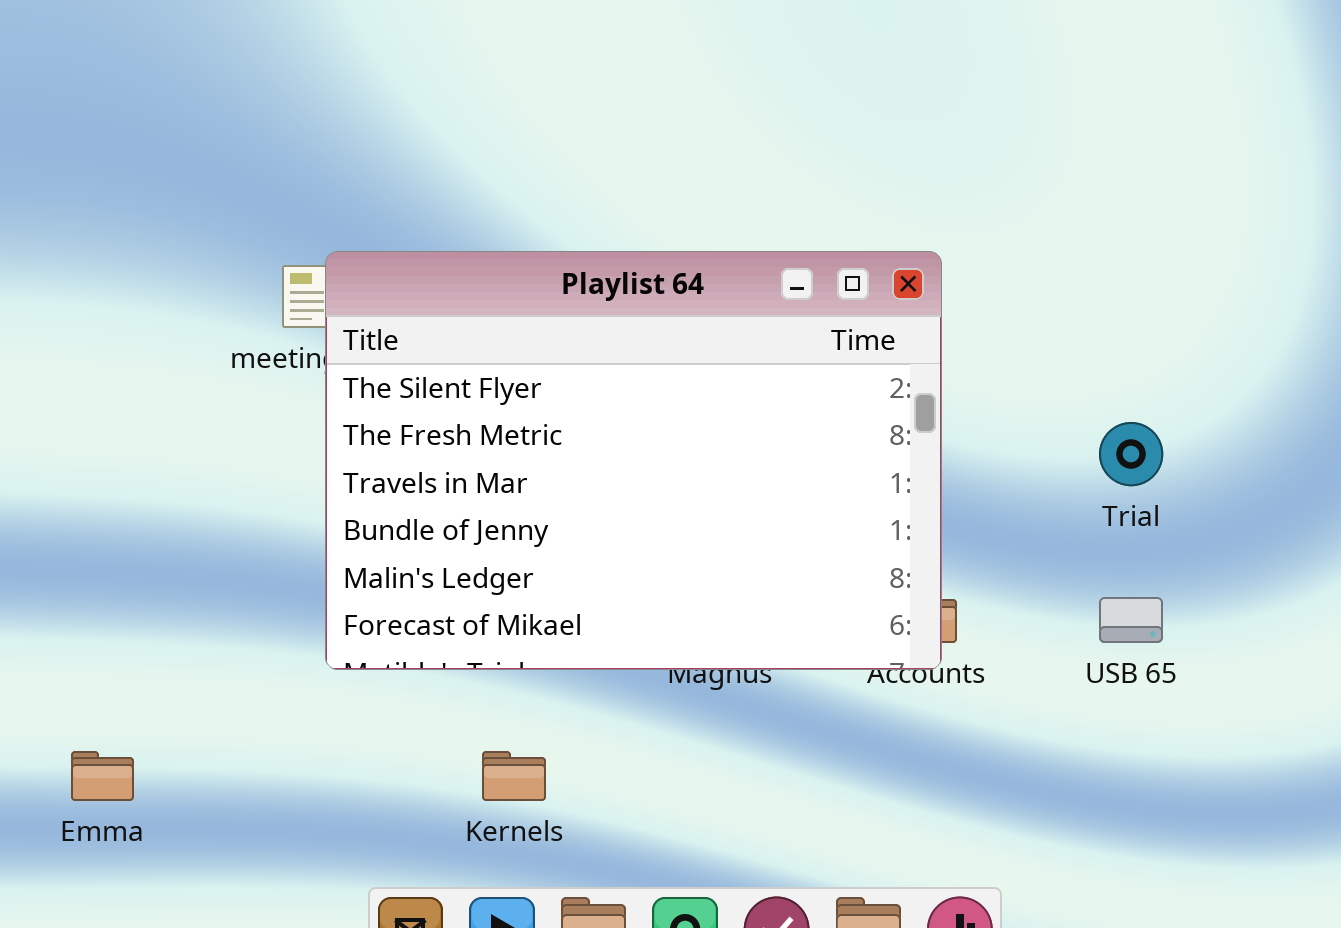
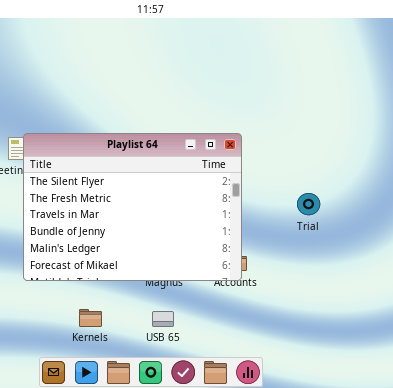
USB 65: [1099,597,1163,643] -> [152,311,174,327], moved

